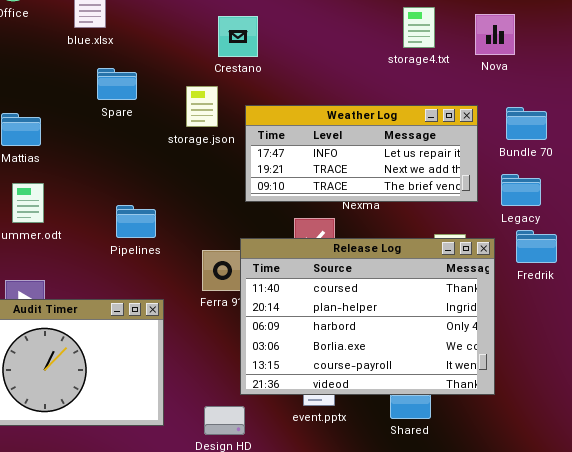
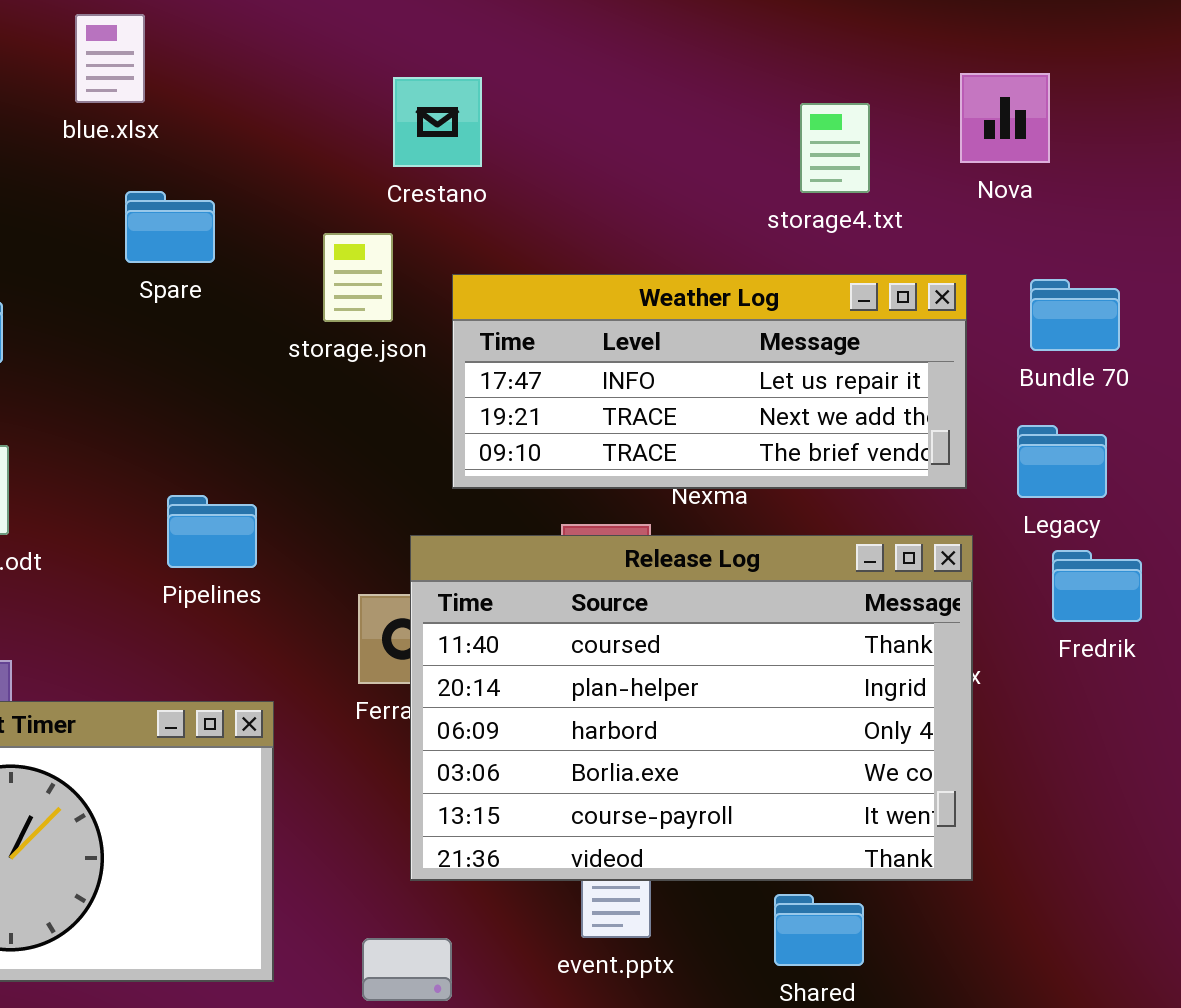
storage4.txt: [403,7,435,48] -> [800,103,870,193], moved
Release Log: [240,238,495,395] -> [410,535,973,881], moved

